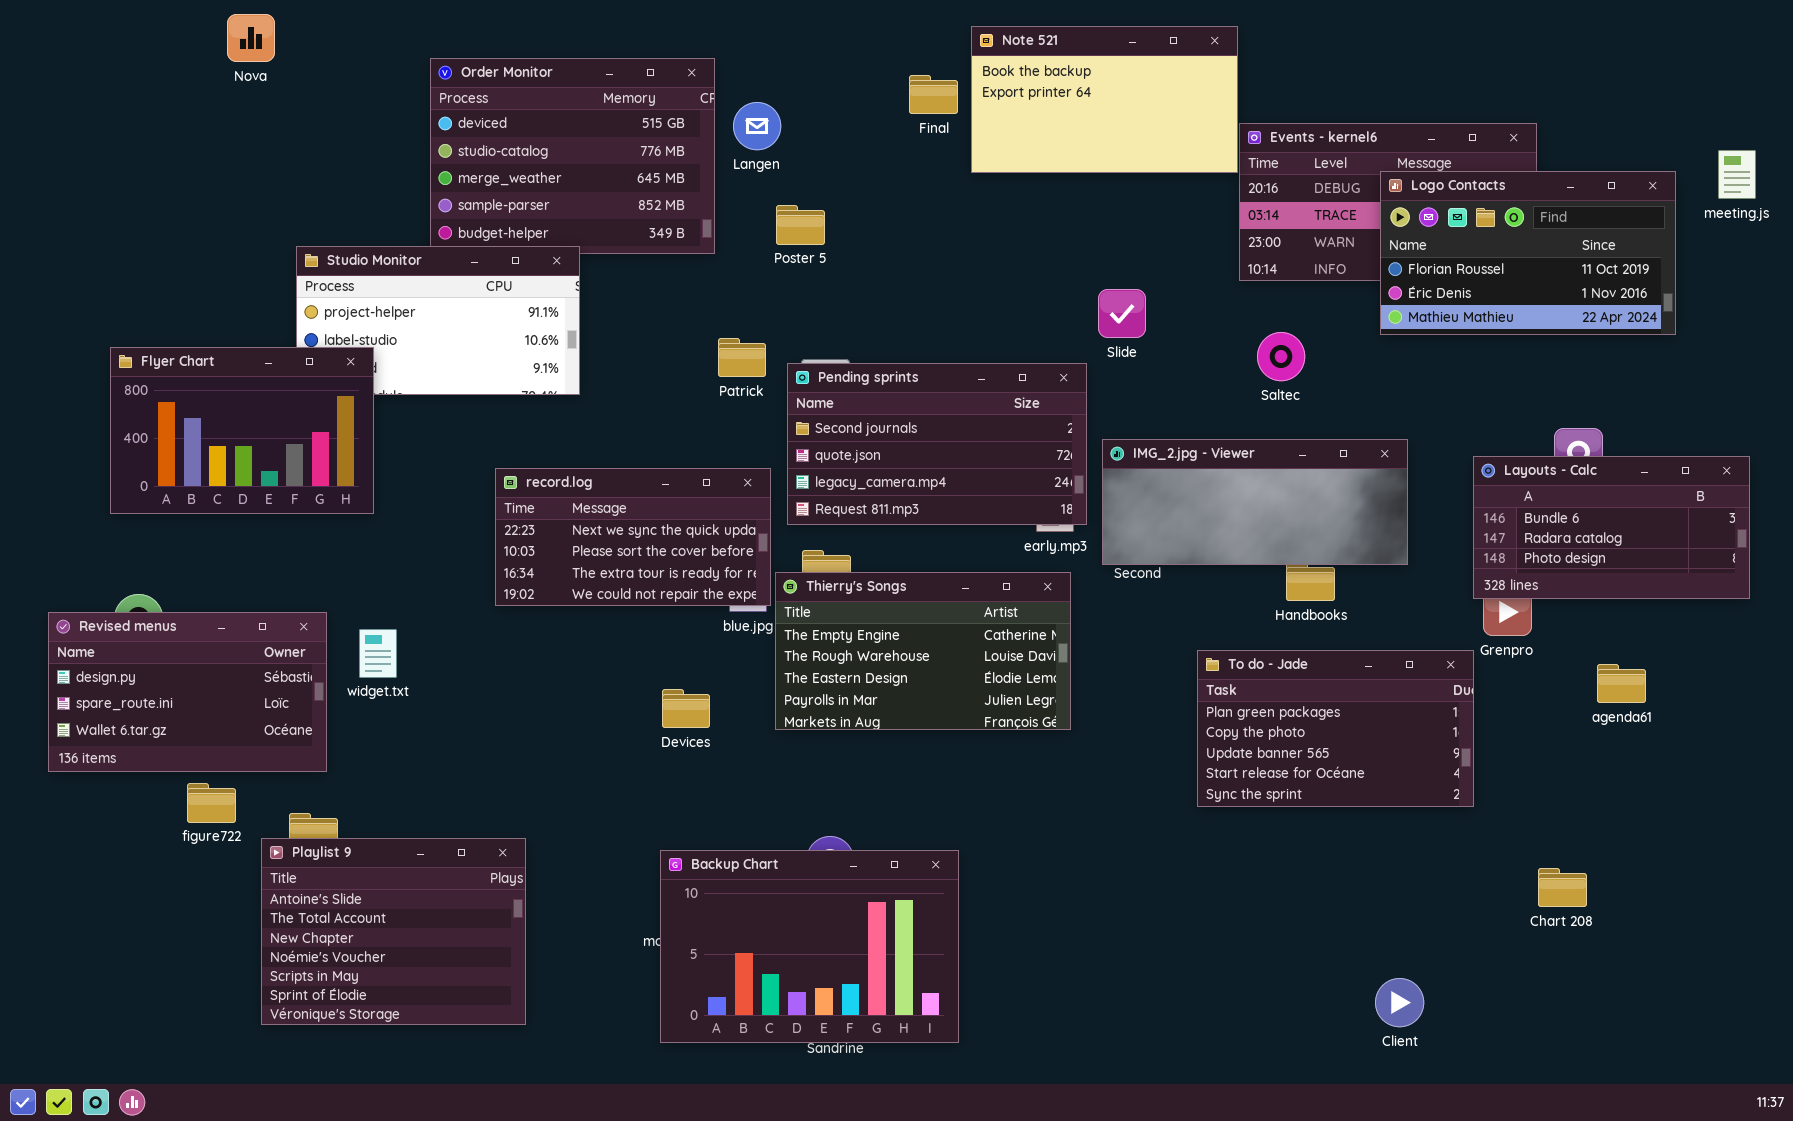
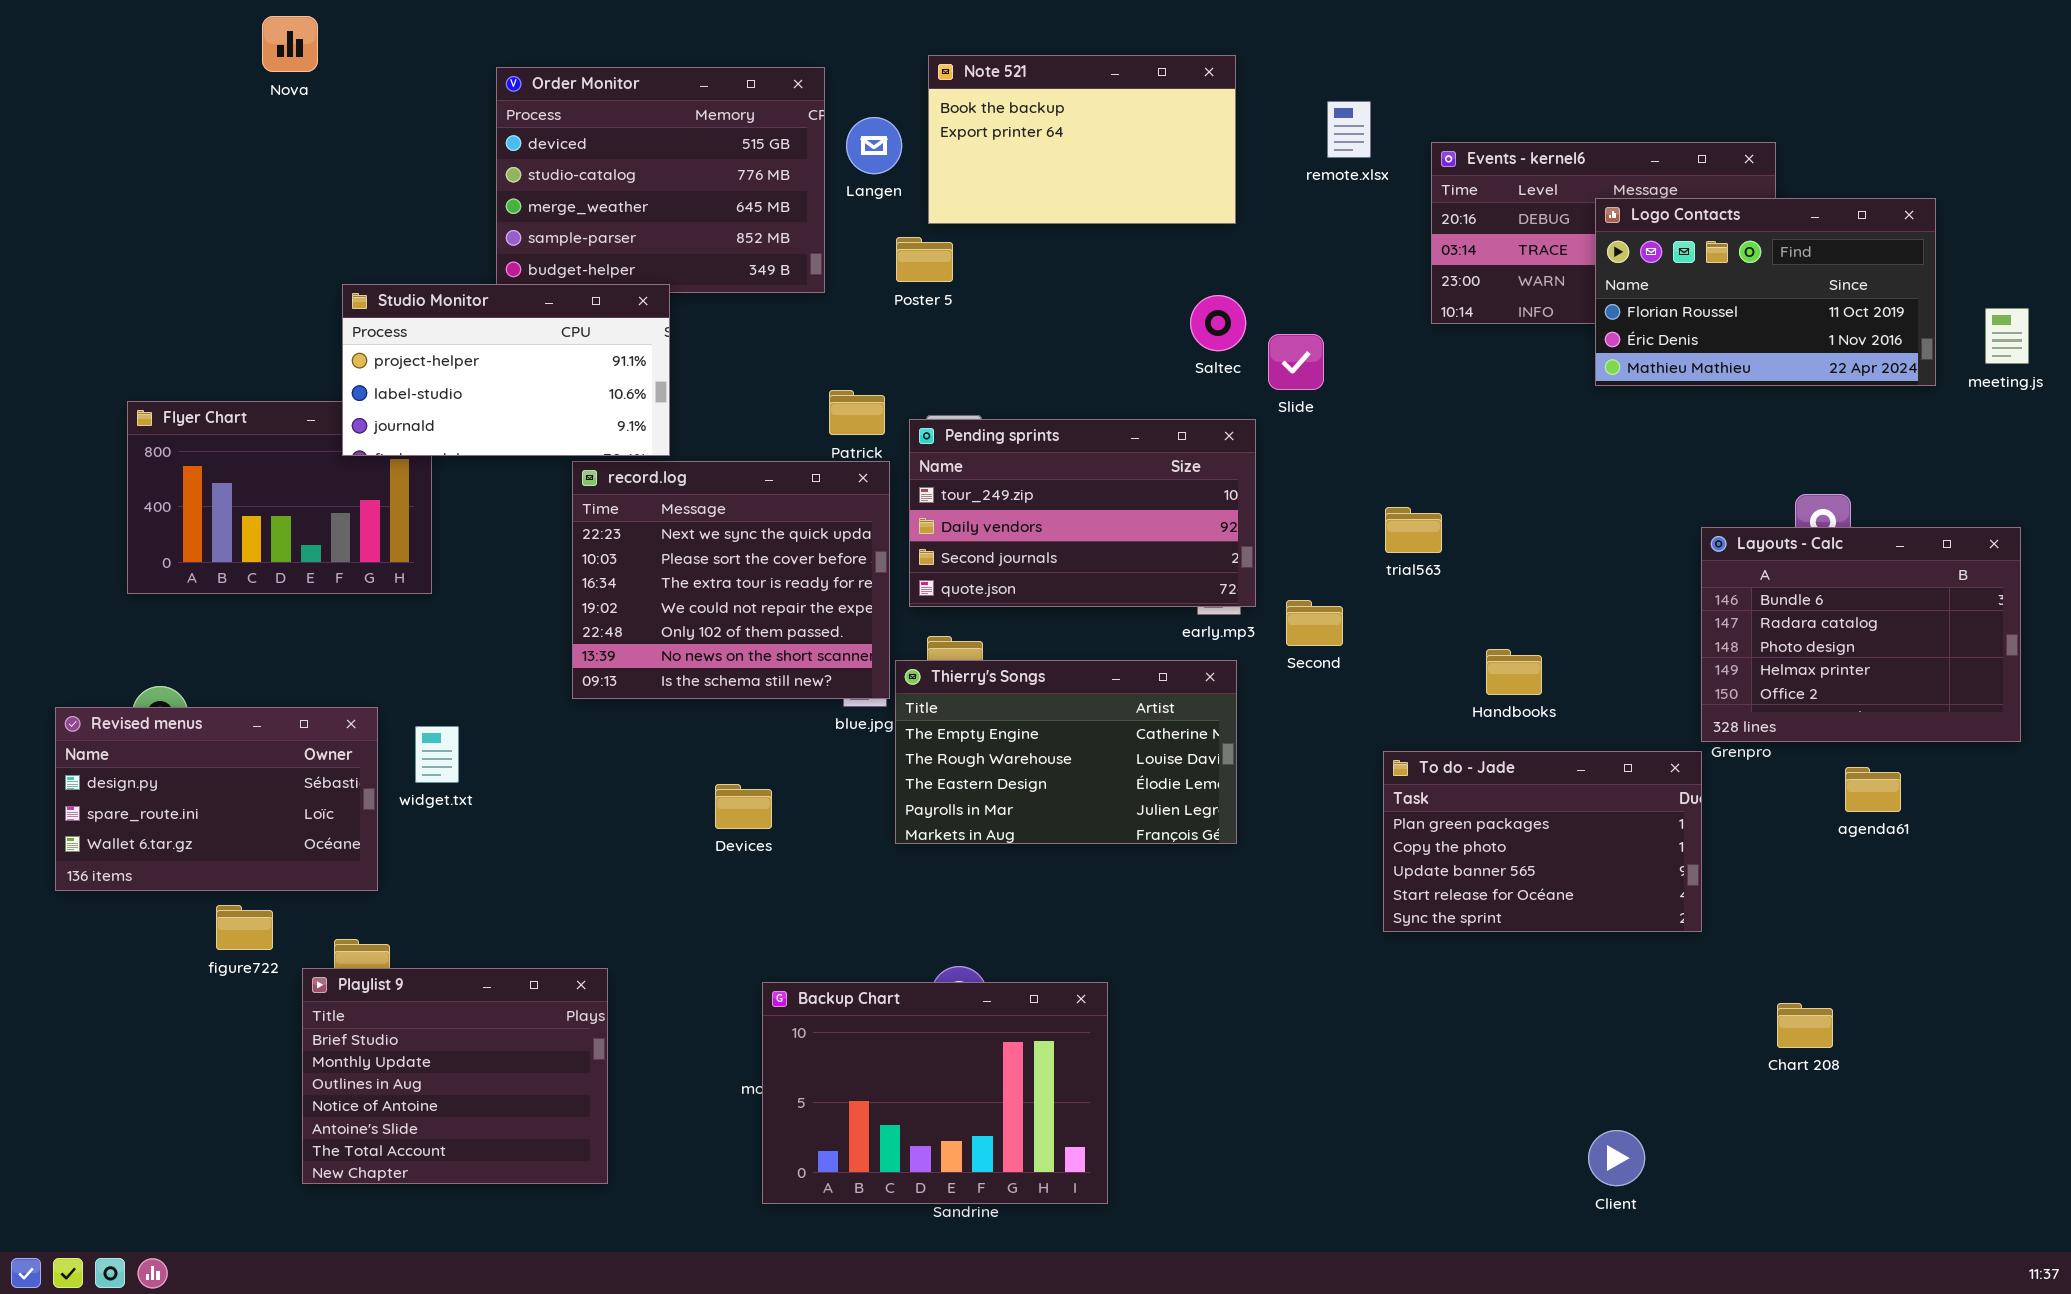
Note 521: [971,26,1238,173] -> [928,55,1236,224], moved
meeting.js: [1718,150,1756,199] -> [1985,308,2029,364], moved
Studio Monitor: [296,246,580,395] -> [342,284,670,456], raised
Saltec: [1257,332,1305,381] -> [1190,295,1246,351], moved
Pending sprints: [787,363,1087,525] -> [909,419,1256,607], scrolled up 2 rows
IMG_2.jpg - Viewer: [1102,439,1408,565] -> none, closed
Layouts - Calc: [1473,456,1750,599] -> [1701,527,2021,742], resized
record.log: [495,468,771,606] -> [572,461,890,699], resized
Devices: [662,689,710,728] -> [715,784,772,829], moved
Playlist 9: [261,838,526,1025] -> [302,968,608,1184], scrolled up 4 rows

